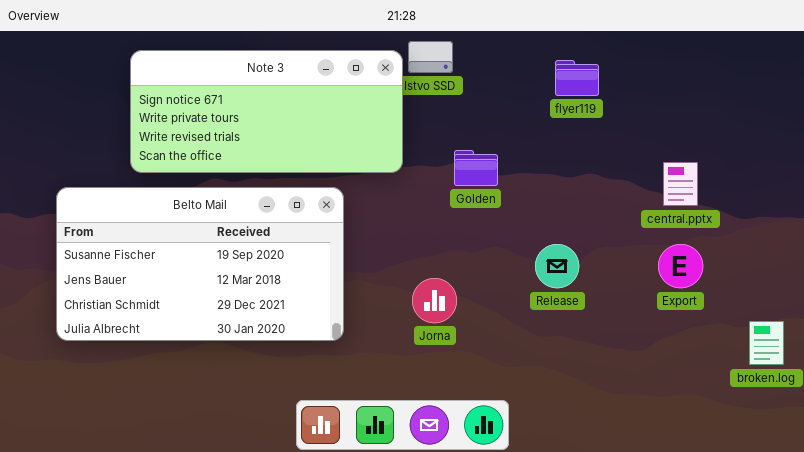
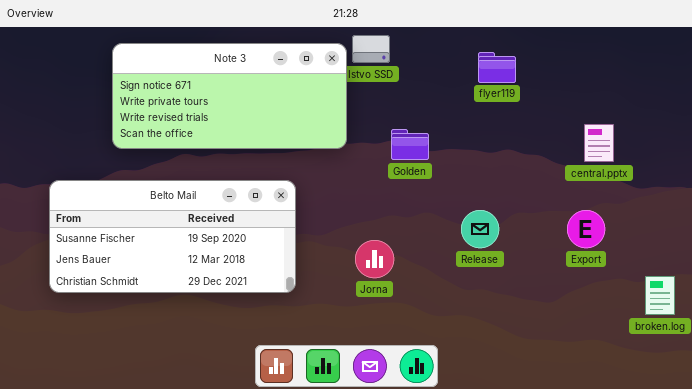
central.pptx: [663,162,698,206] -> [584,124,614,162], moved
Belto Mail: [56,187,344,341] -> [49,180,296,293], resized

